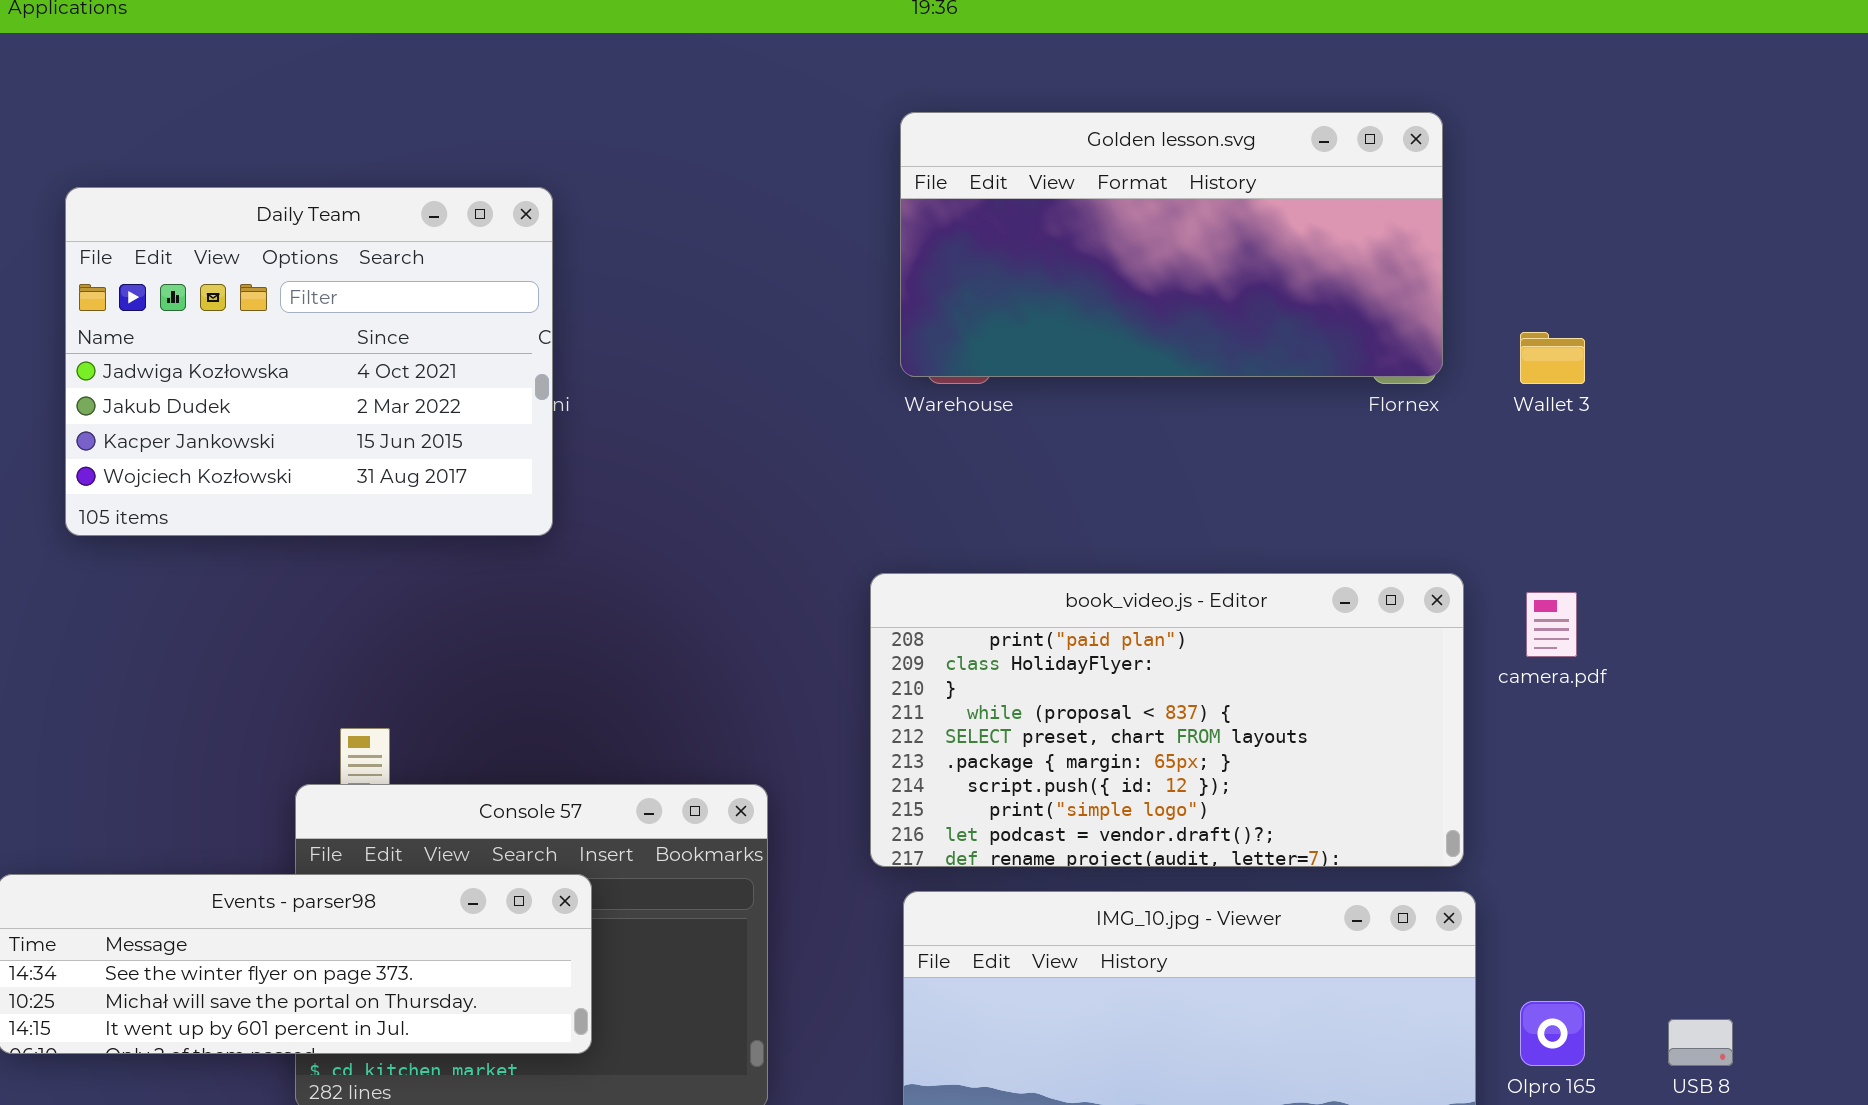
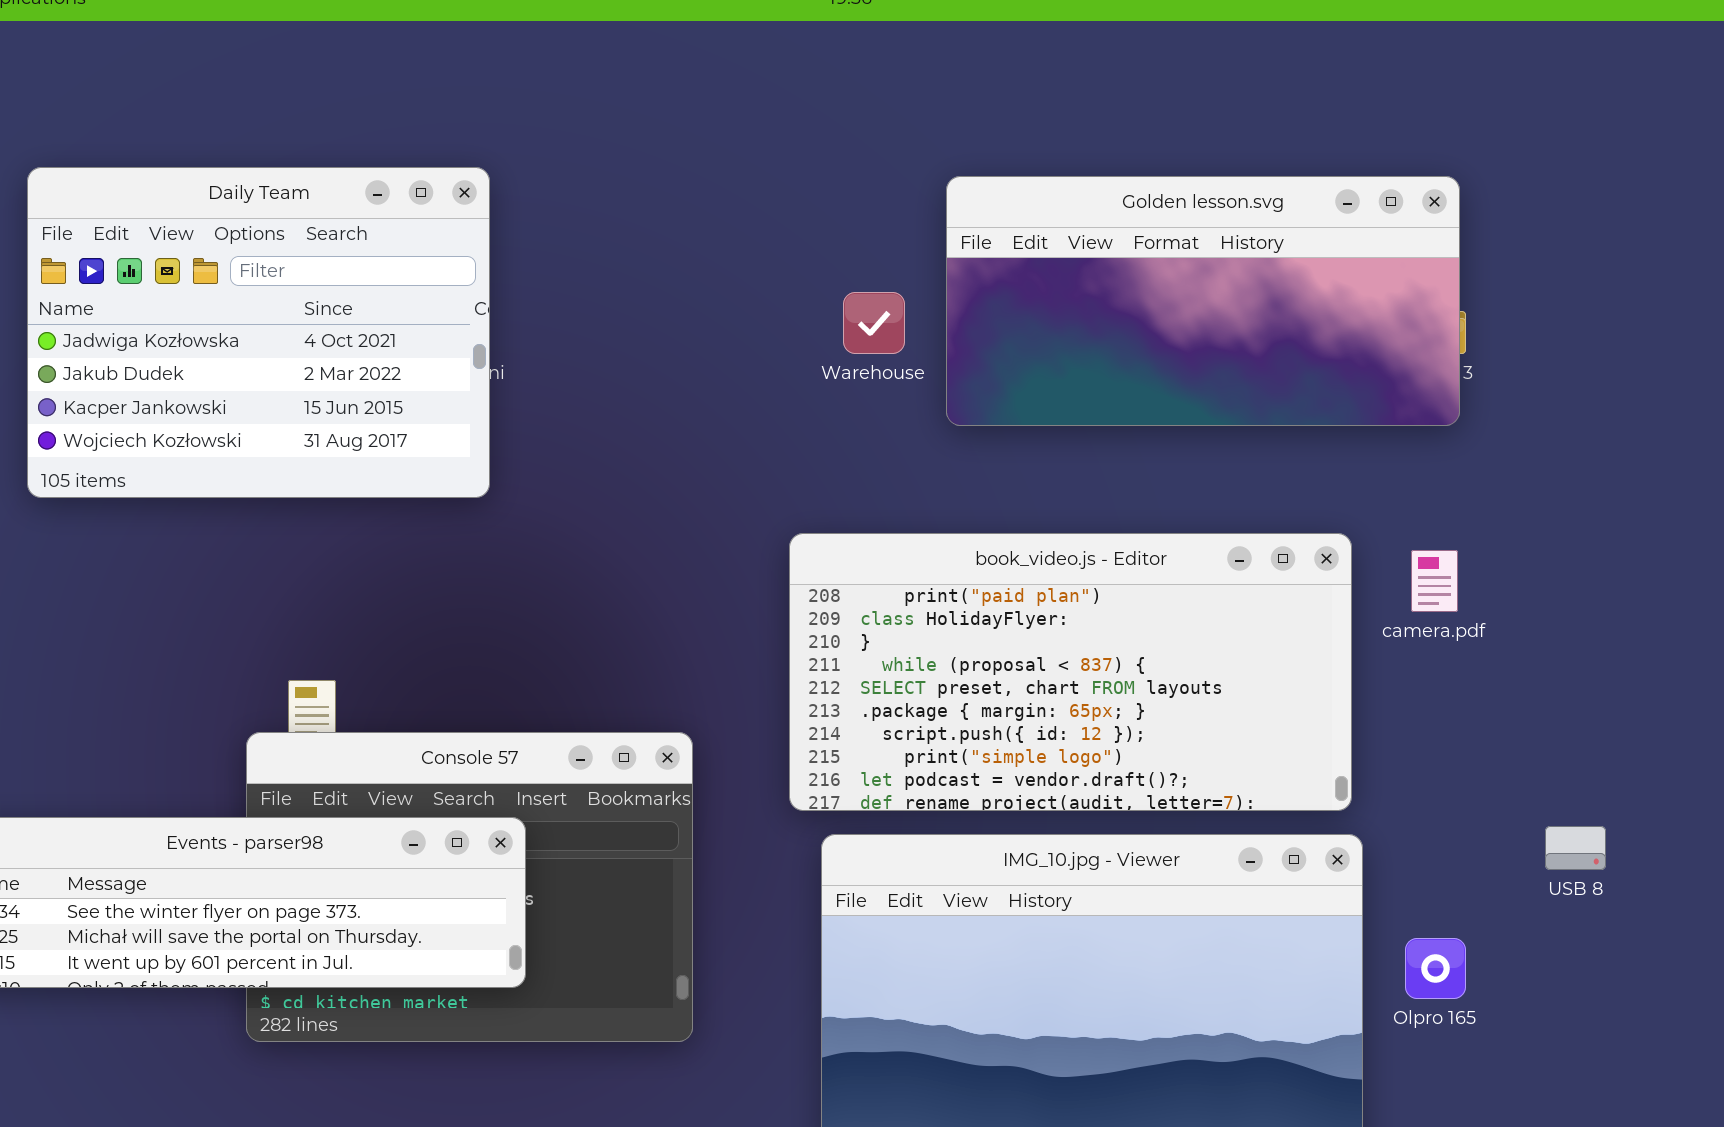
Golden lesson.svg: [900,112,1443,377] -> [946,176,1460,426], moved
USB 8: [1668,1019,1733,1066] -> [1545,826,1606,870], moved

